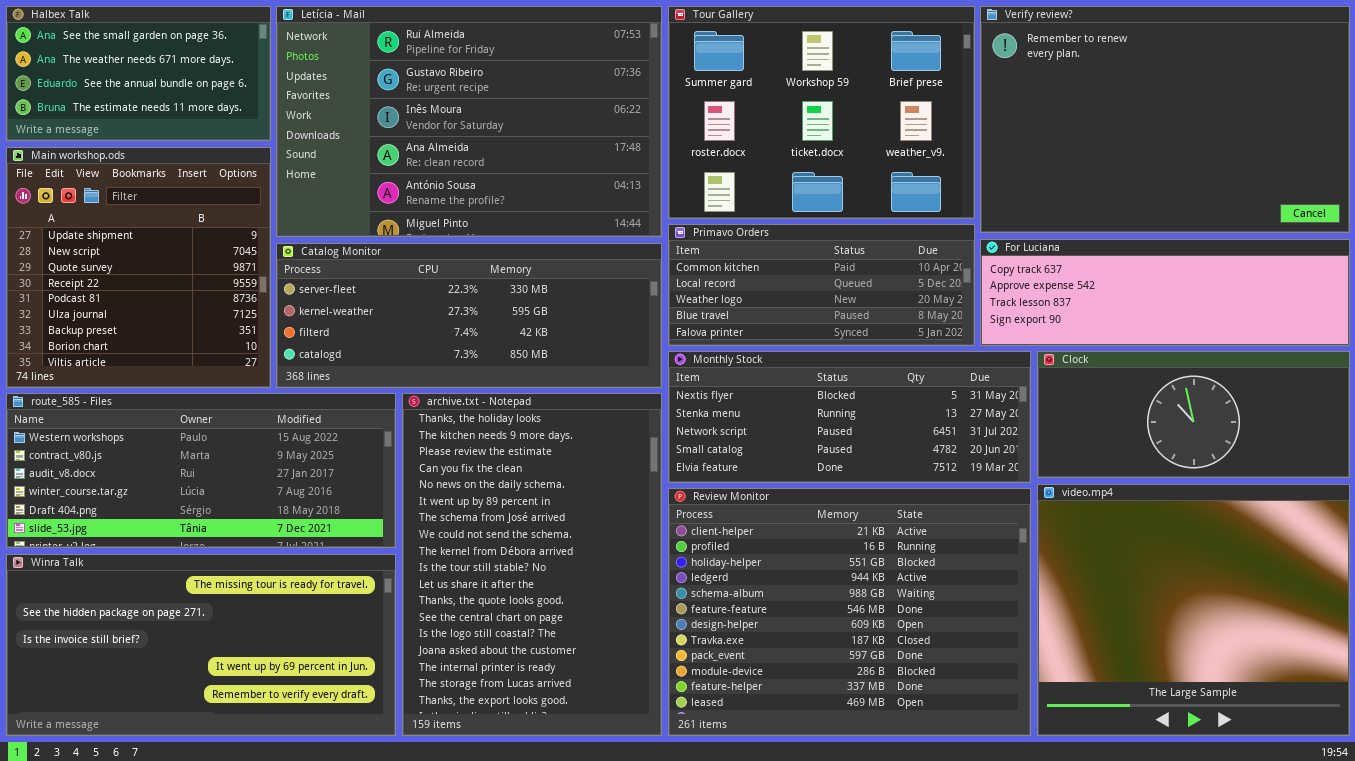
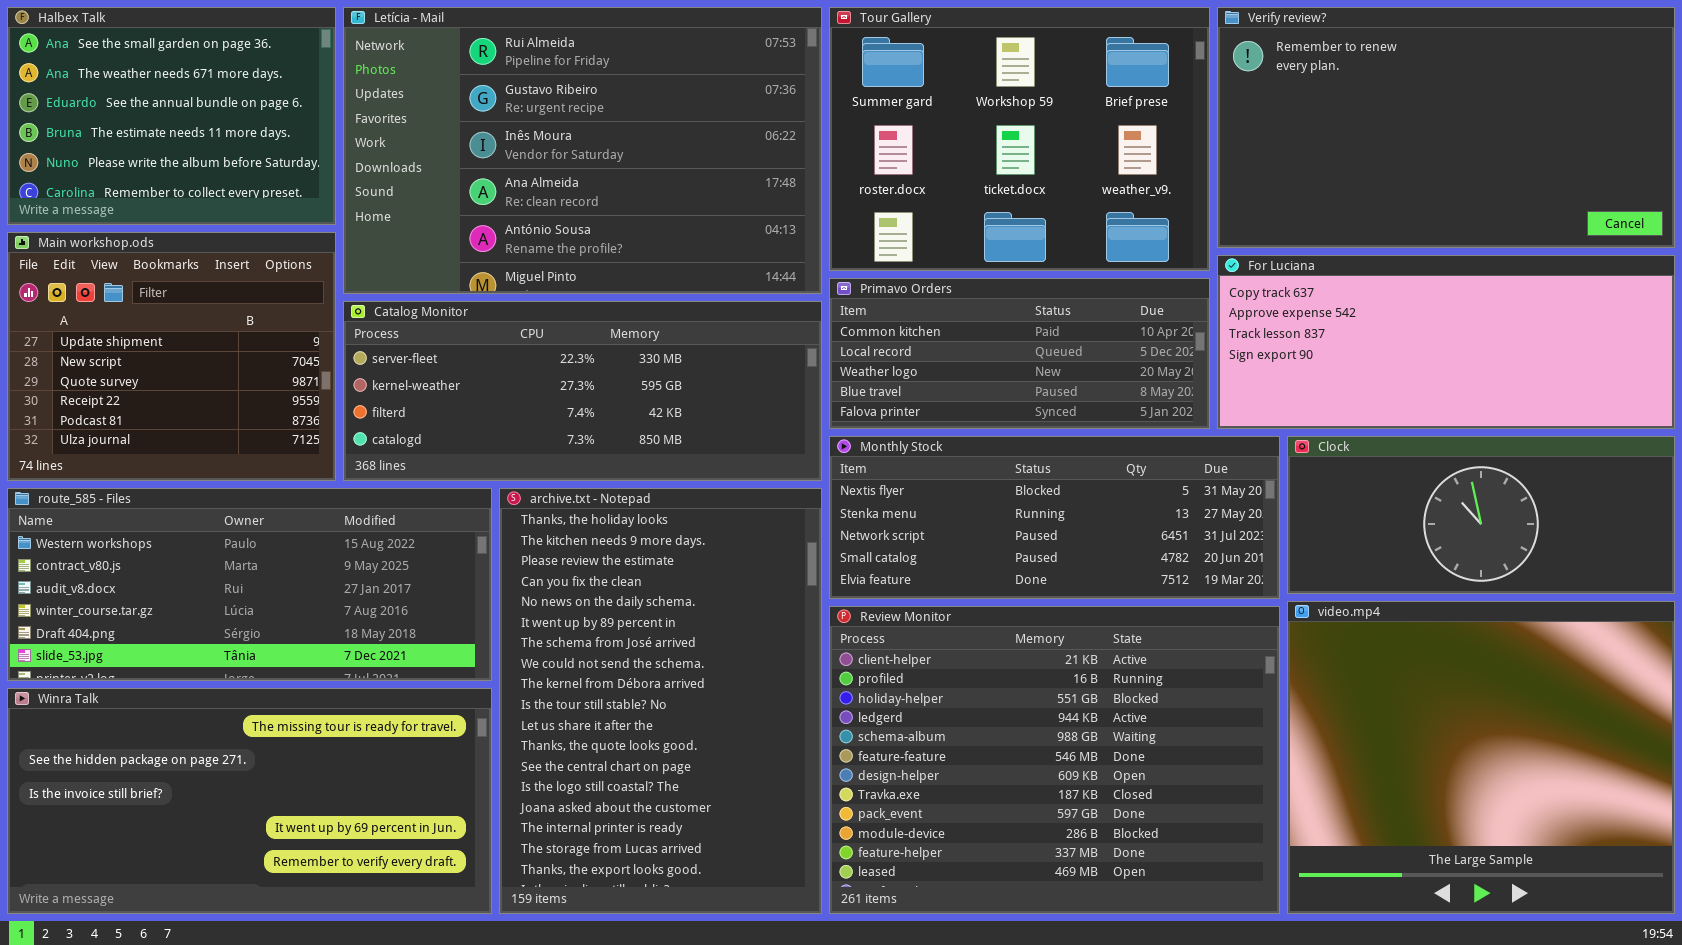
Halbex Talk: [6,6,271,141] -> [7,7,336,225], resized
Verify review?: [980,6,1350,233] -> [1217,7,1675,248], resized
Main workshop.ods: [6,147,271,388] -> [7,232,336,481], resized
For Luciana: [980,239,1350,346] -> [1217,255,1675,429], resized

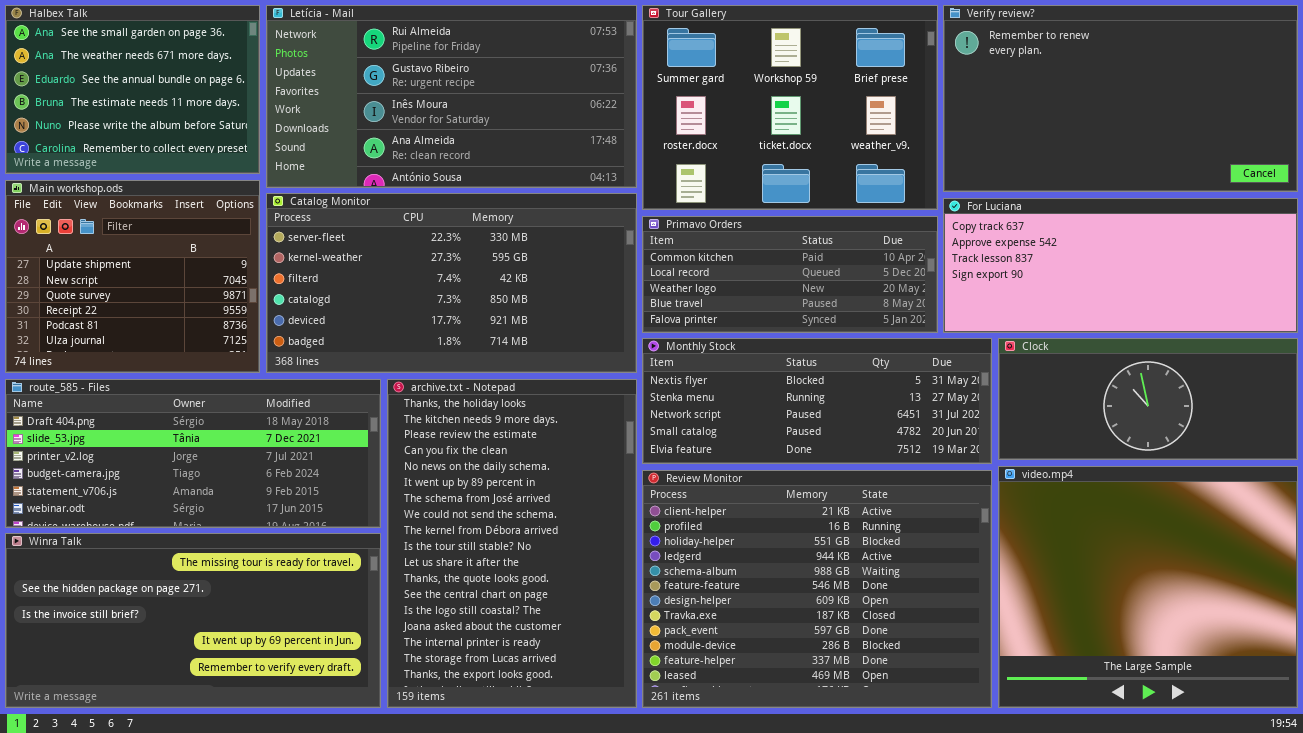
Letícia - Mail: [343,7,822,294] -> [266,5,637,188], resized
Catalog Monitor: [343,301,822,481] -> [266,193,637,373], resized
route_585 - Files: [7,488,492,681] -> [5,379,381,528], scrolled down 4 rows

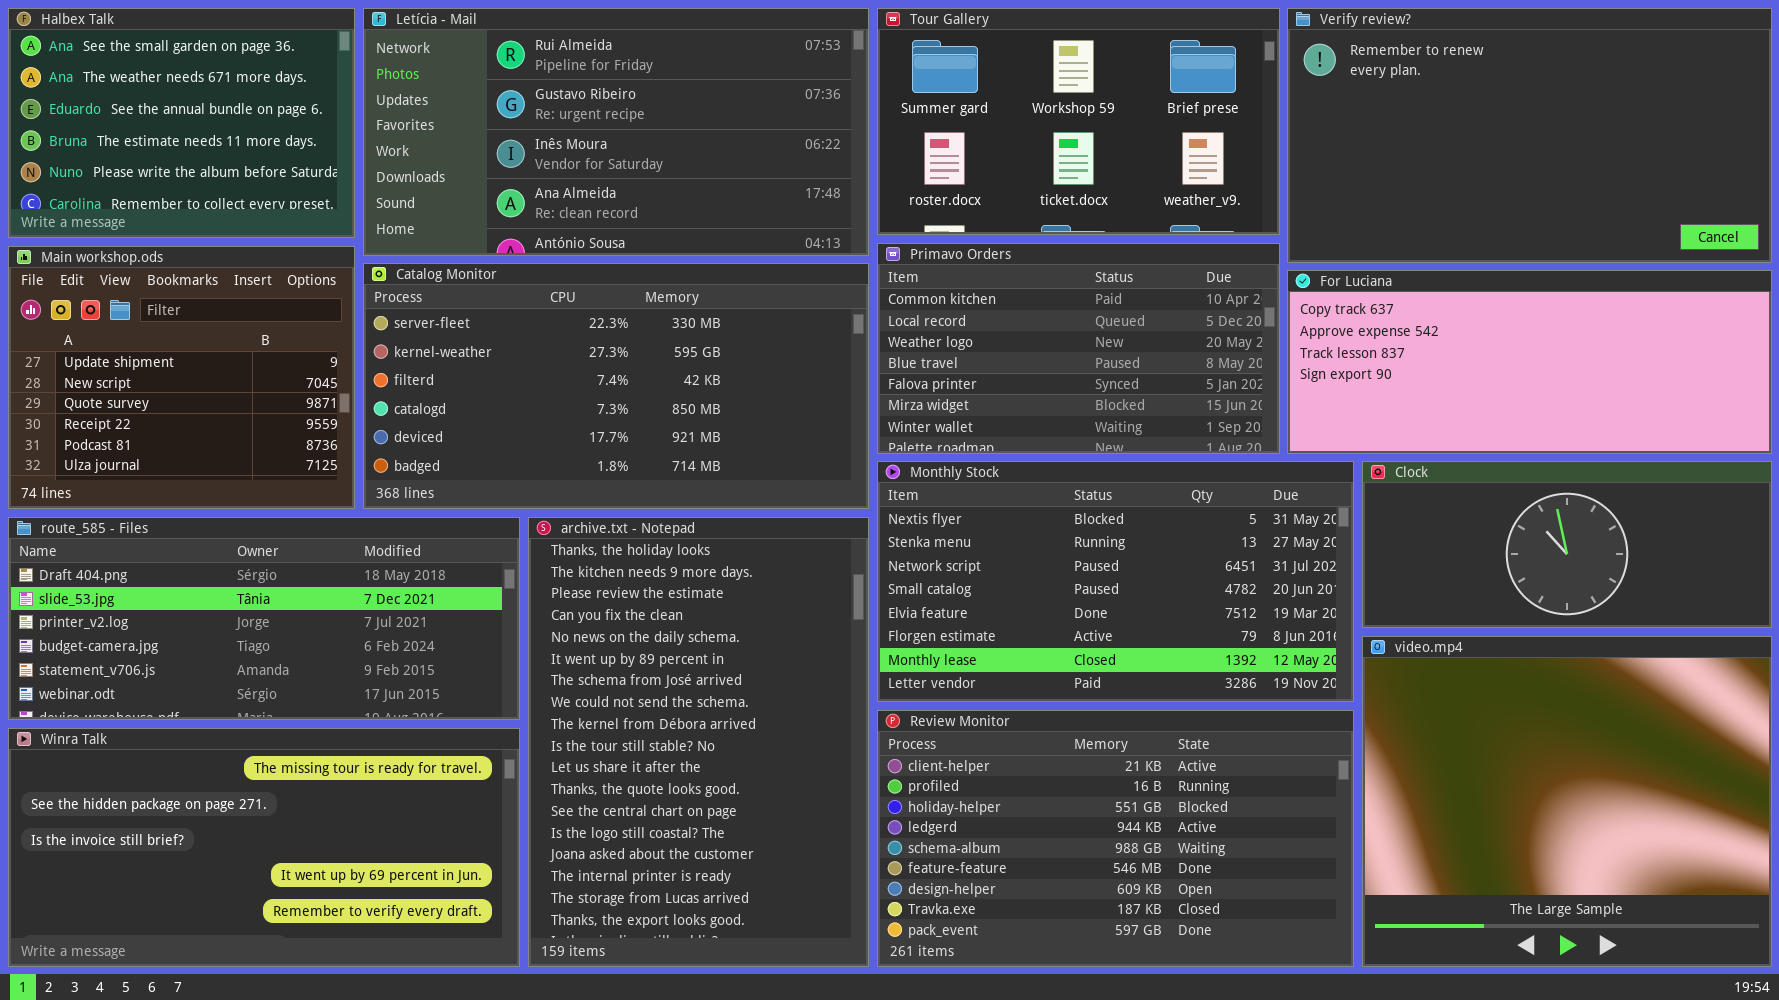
Tour Gallery: [642,5,938,210] -> [877,8,1280,235], resized
Primavo Orders: [642,216,938,333] -> [877,243,1280,454], resized
Monthly Stock: [642,338,992,464] -> [877,461,1354,702], resized
Review Monitor: [642,470,992,708] -> [877,710,1354,967], resized

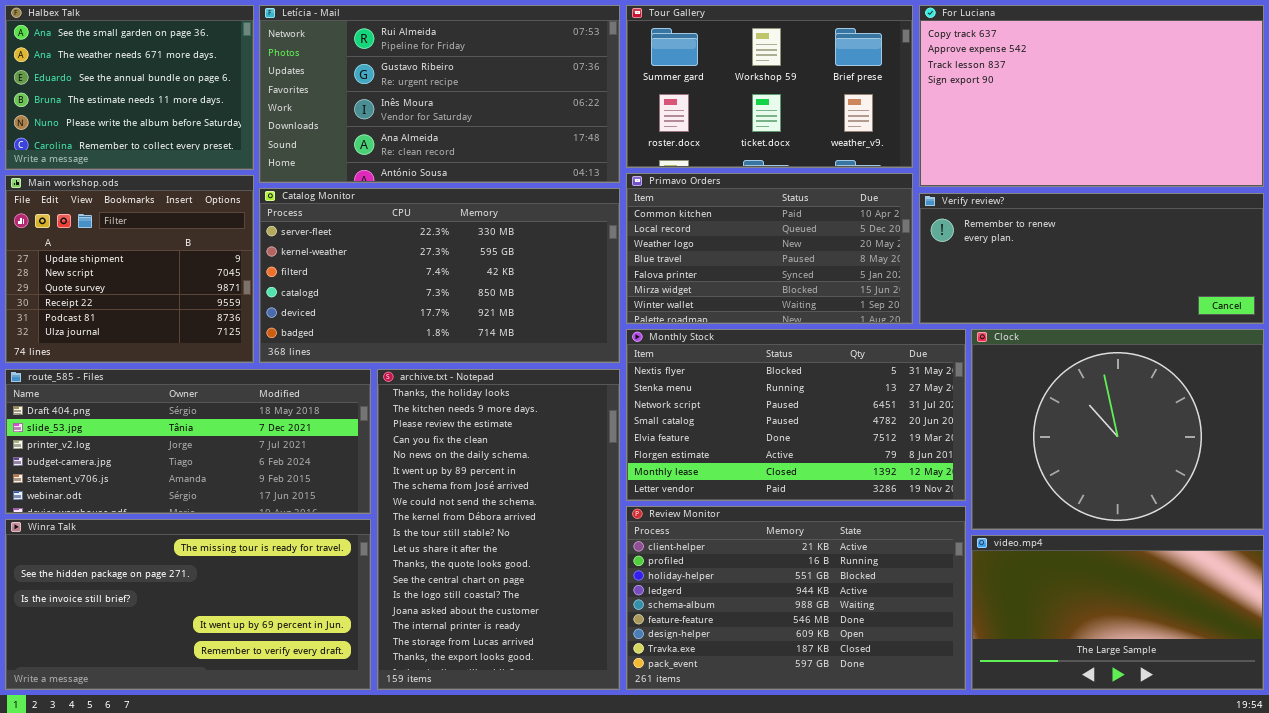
Verify review?: [1287,8,1772,263] -> [919,193,1264,324], moved, resized
For Luciana: [1287,270,1772,454] -> [919,5,1264,187], moved, resized
Clock: [1362,461,1772,628] -> [971,329,1264,530], resized
video.mp4: [1362,636,1772,967] -> [971,535,1264,690], resized

